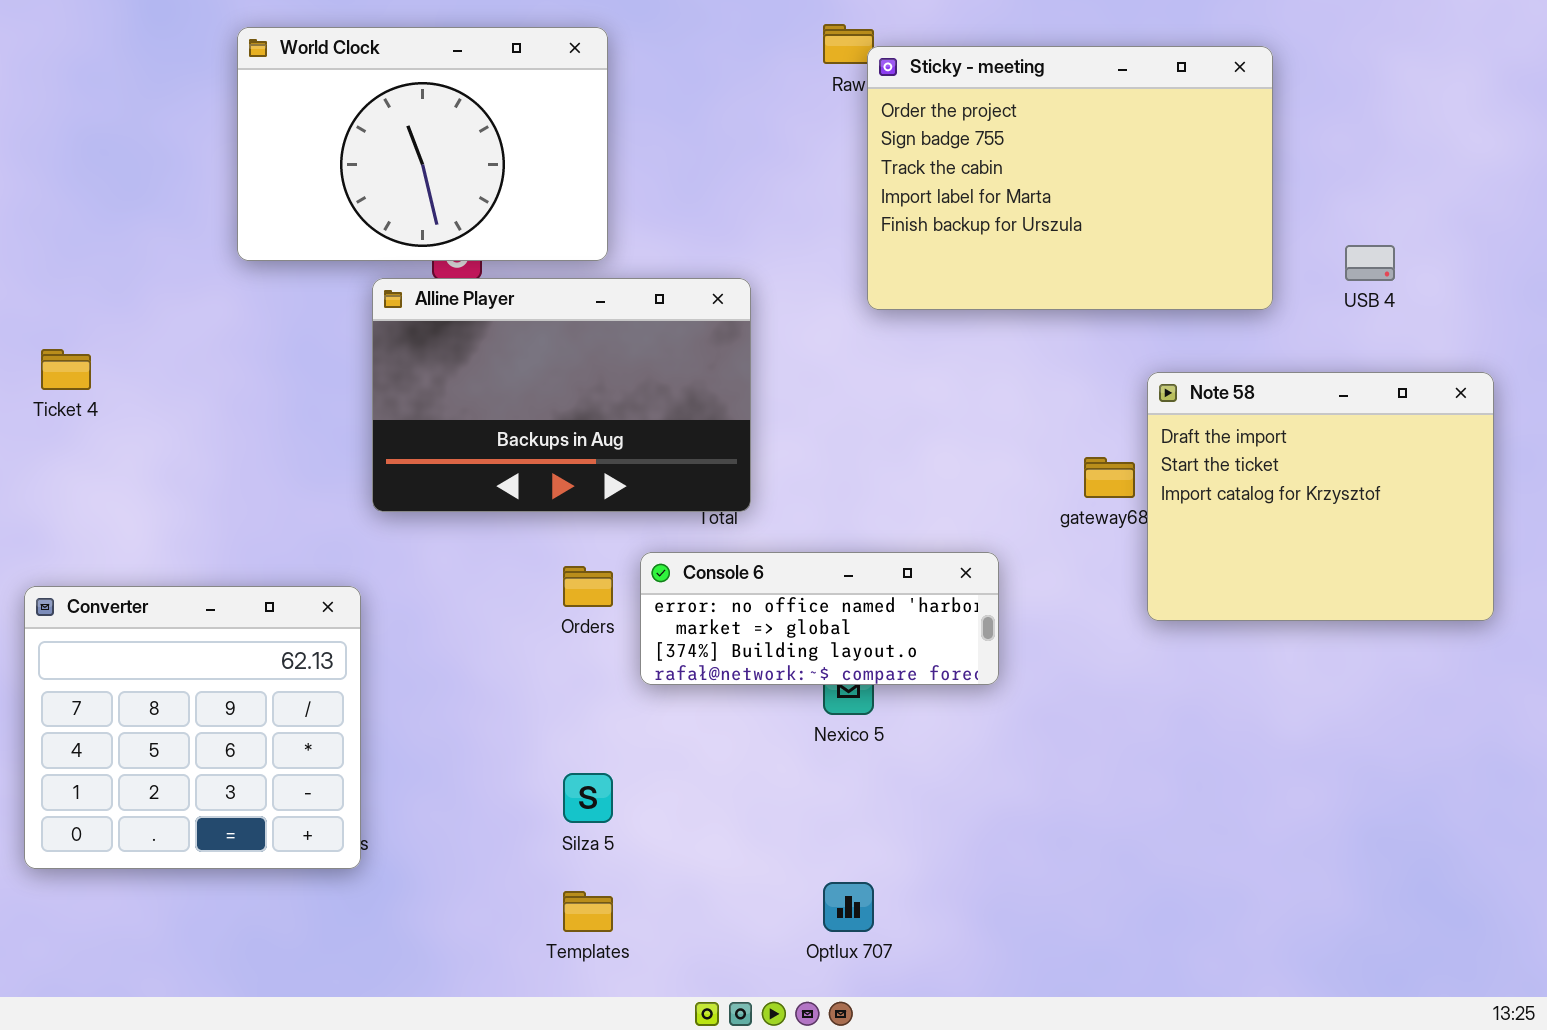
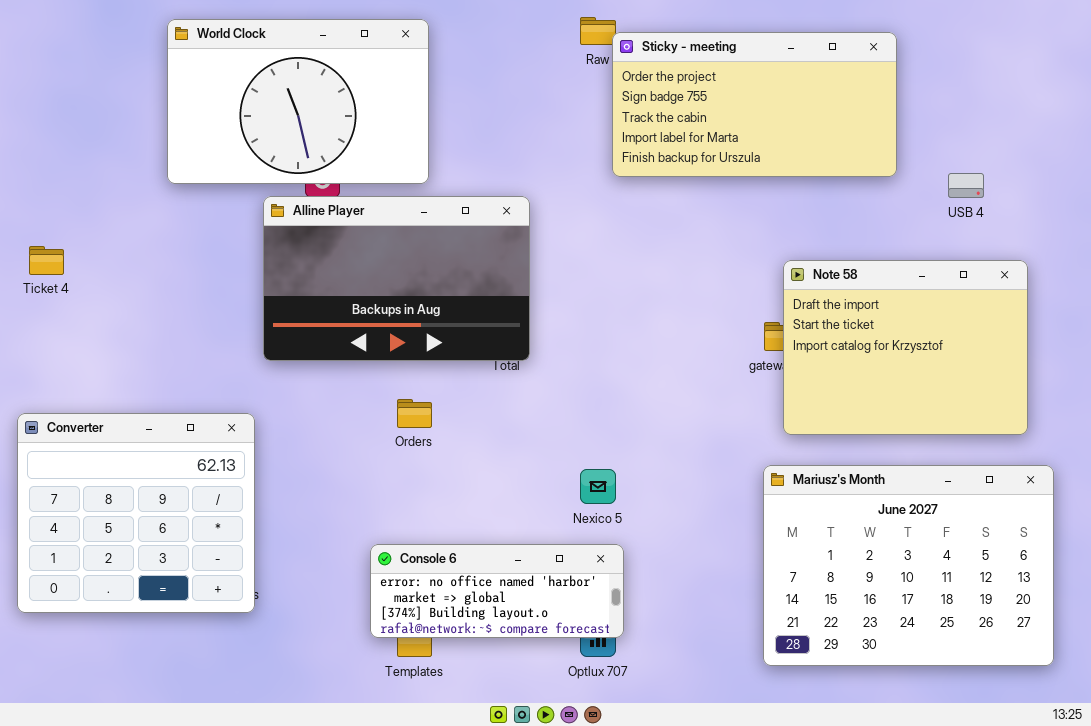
Sticky - meeting: [867,46,1273,310] -> [612,32,897,177], resized
Note 58: [1147,372,1494,621] -> [783,260,1028,435], moved
Console 6: [640,552,999,685] -> [370,544,624,638], moved
Mariusz's Month: none -> [763,465,1054,666], opened

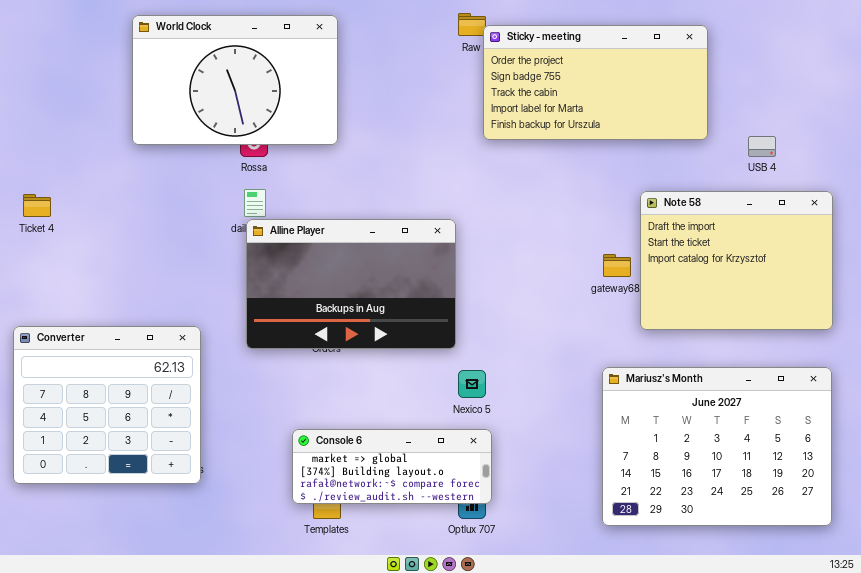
Alline Player: [263,196,530,361] -> [246,219,456,349], moved
Note 58: [783,260,1028,435] -> [640,191,833,330], moved
Console 6: [370,544,624,638] -> [292,429,492,504], scrolled down 1 row

